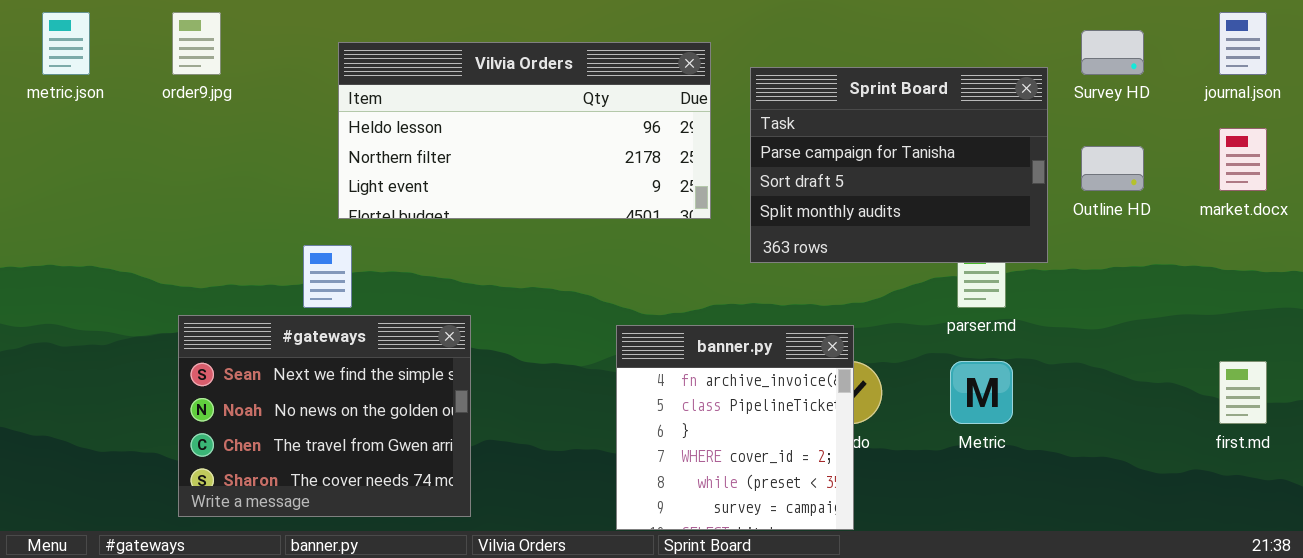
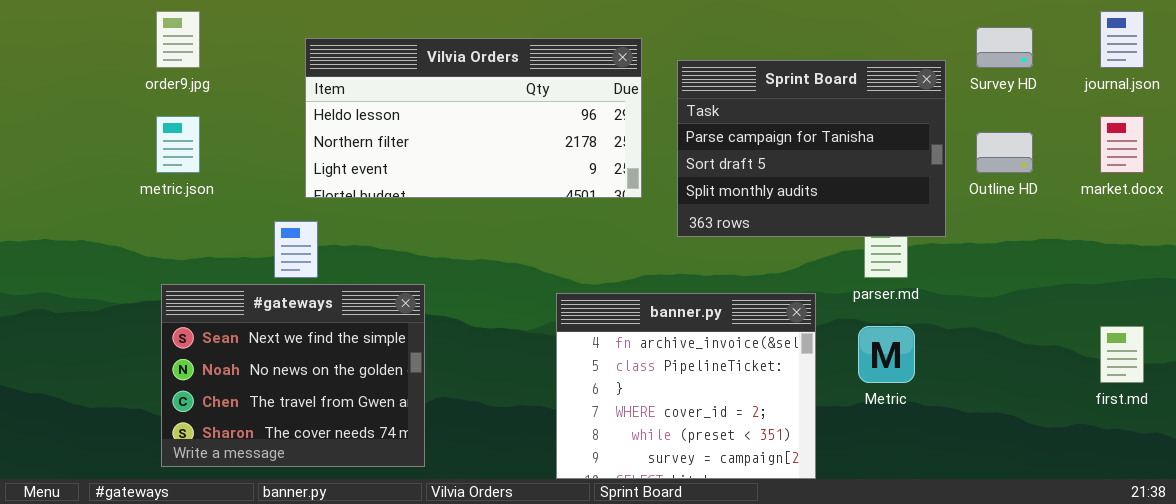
metric.json: [42,12,90,75] -> [156,116,200,173], moved
banner.py: [616,325,854,530] -> [556,293,816,479], resized

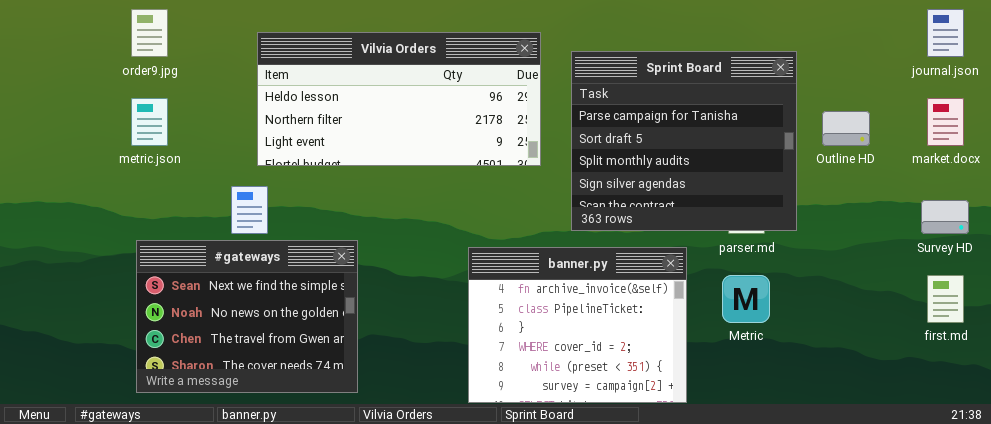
Survey HD: [976,27,1033,68] -> [921,200,969,234], moved
Sprint Board: [677,60,946,237] -> [571,51,797,231], resized

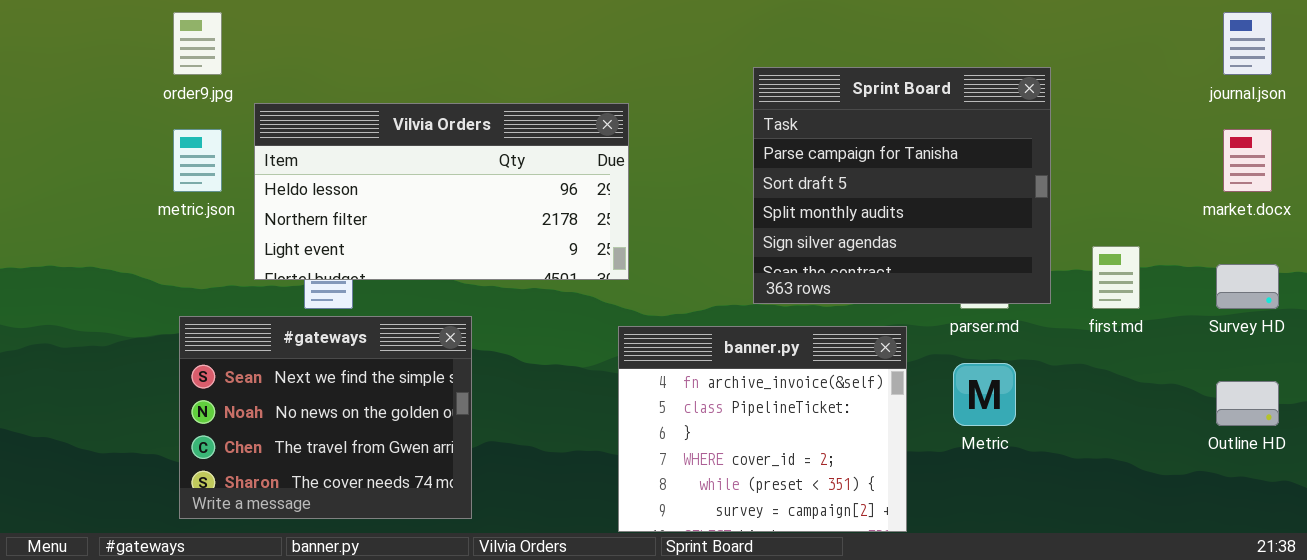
Vilvia Orders: [257,32,541,166] -> [254,103,629,280], moved
Outline HD: [822,111,870,146] -> [1216,381,1279,426], moved
first.md: [927,275,964,323] -> [1092,246,1140,309], moved

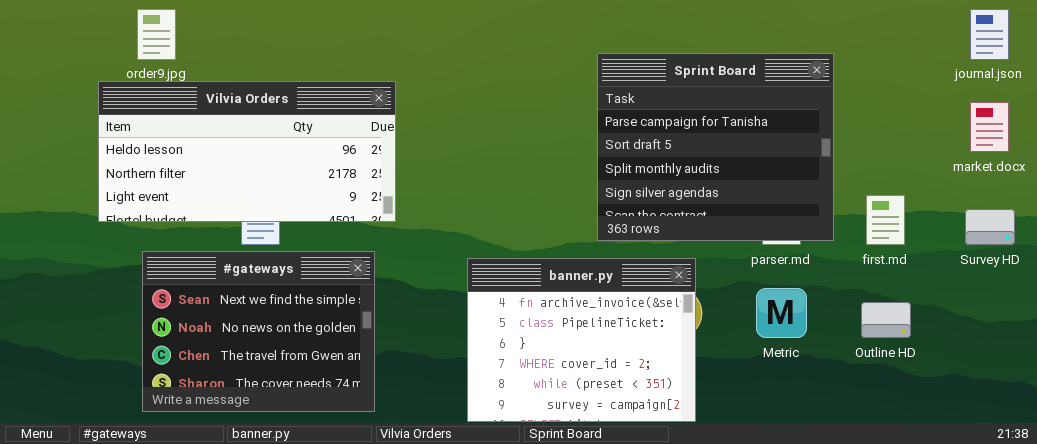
Vilvia Orders: [254,103,629,280] -> [98,81,396,222], moved
banner.py: [618,326,907,532] -> [467,258,696,422], moved
Outline HD: [1216,381,1279,426] -> [861,302,911,338], moved

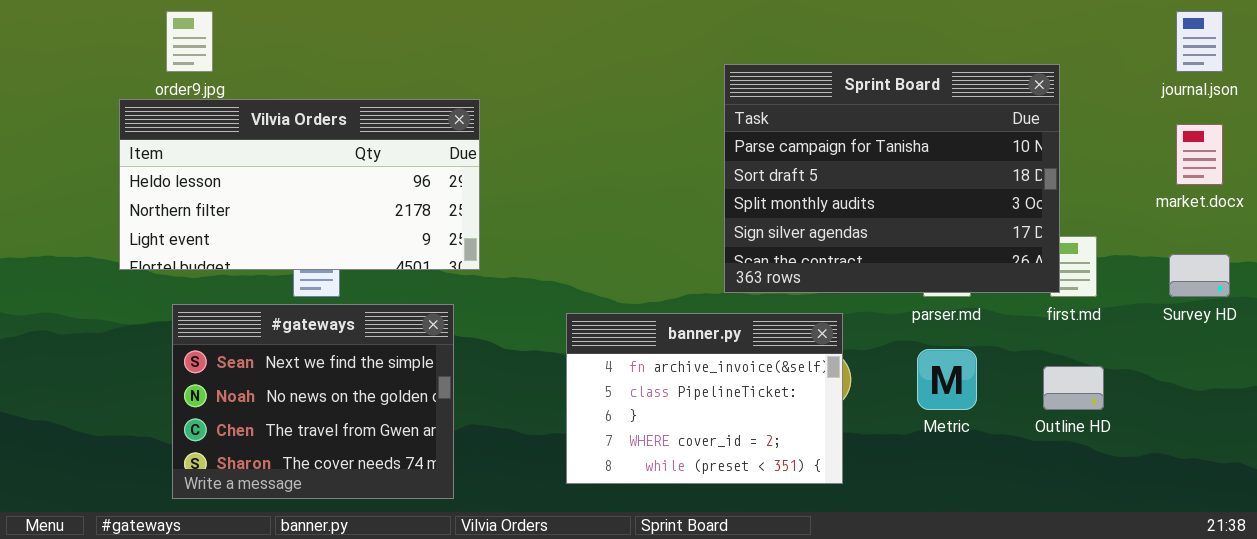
Sprint Board: [597,53,834,241] -> [724,64,1060,293], resized
banner.py: [467,258,696,422] -> [566,313,843,484], resized

